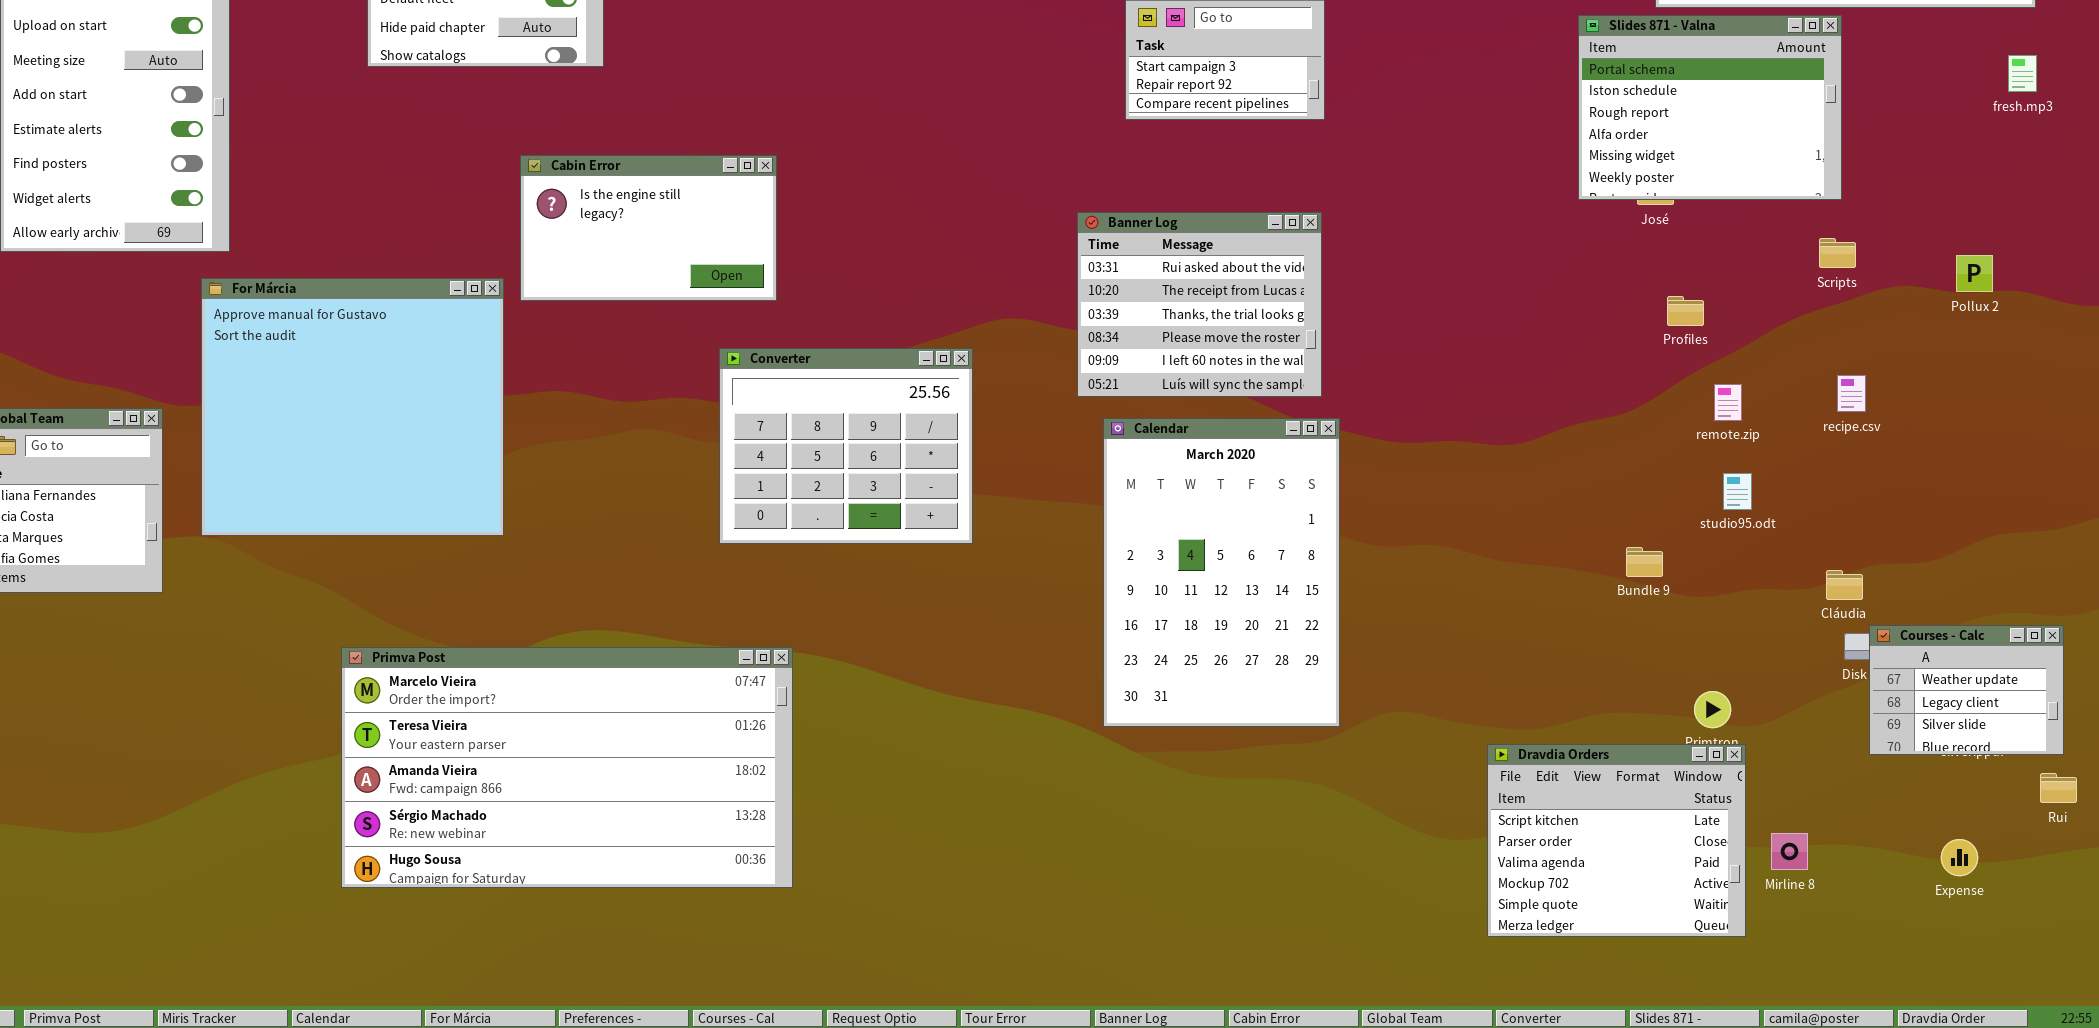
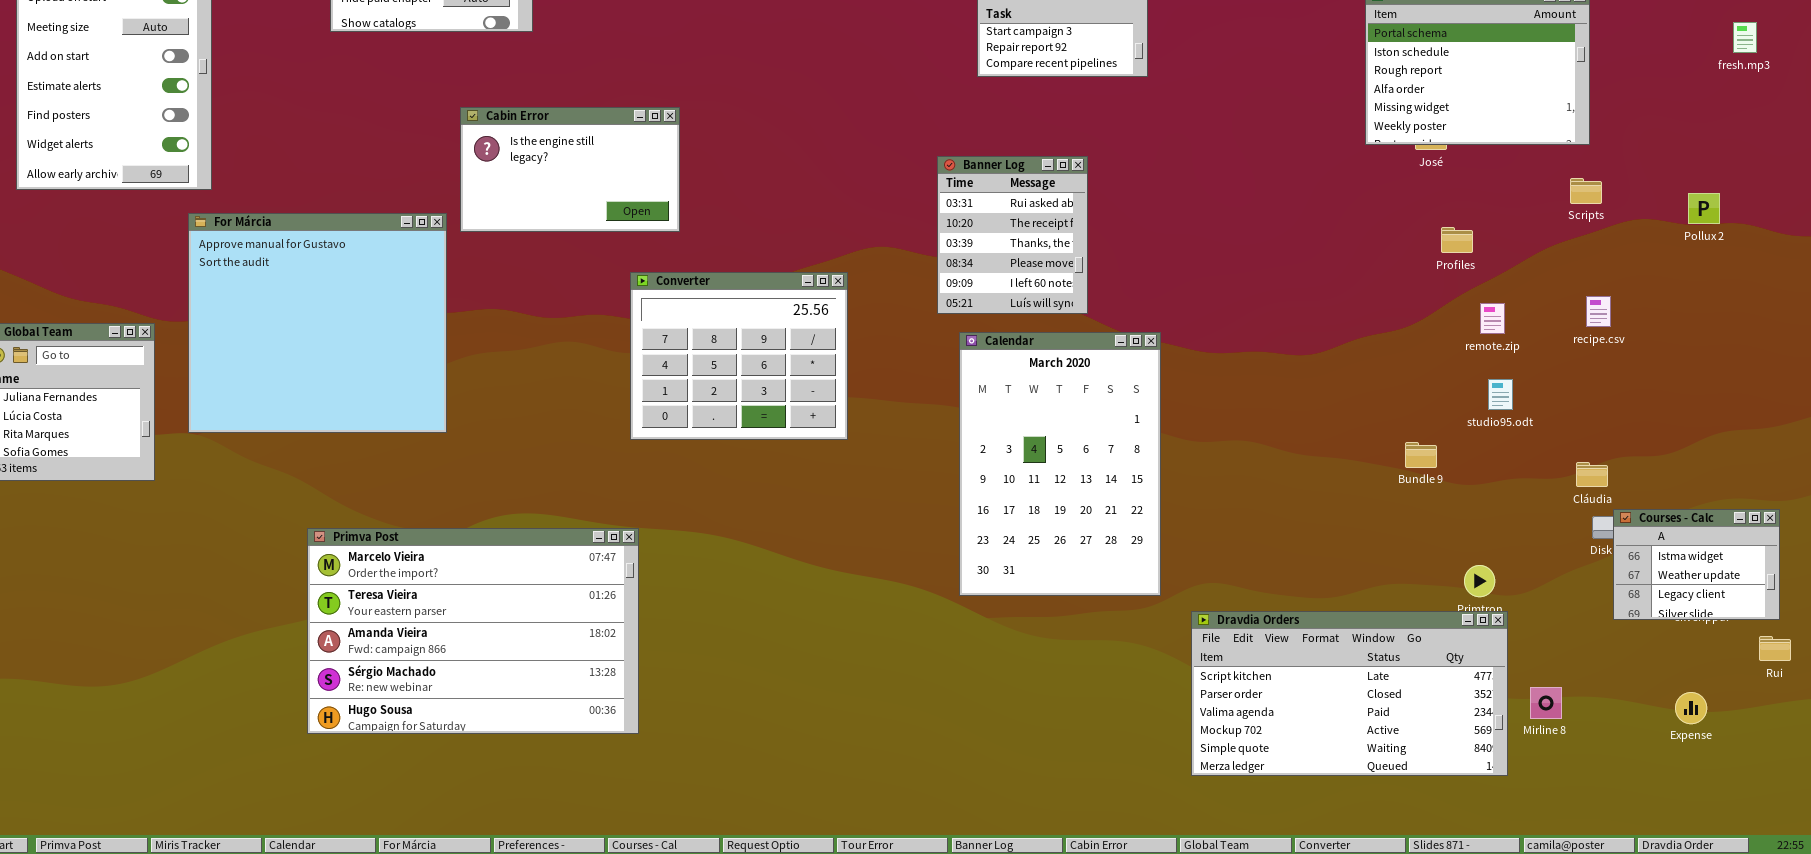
Banner Log: [1077,212,1322,397] -> [937,156,1088,314], resized
Courses - Calc: [1869,625,2064,755] -> [1613,509,1780,620], scrolled up 1 row
Primva Post: [341,647,793,888] -> [307,528,639,734], resized
Dravdia Orders: [1487,744,1746,937] -> [1191,611,1508,776], resized

